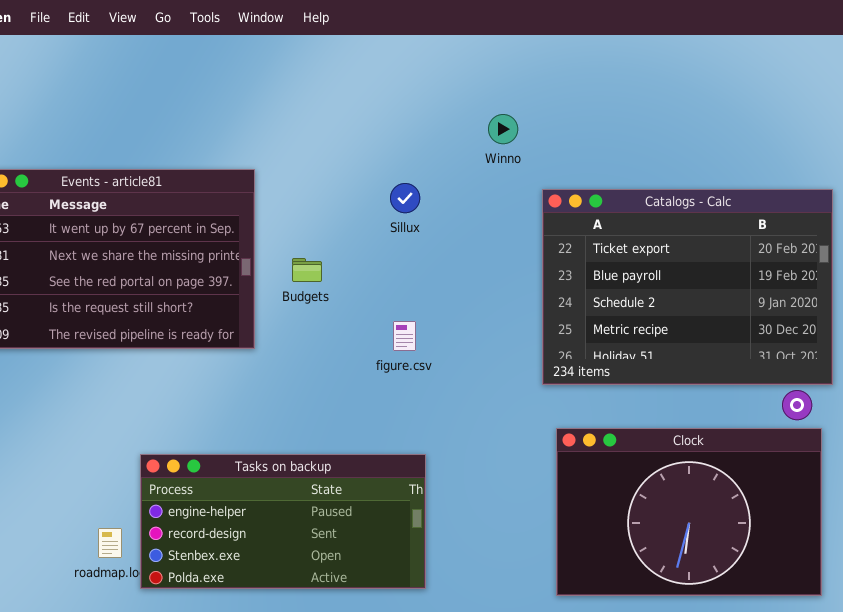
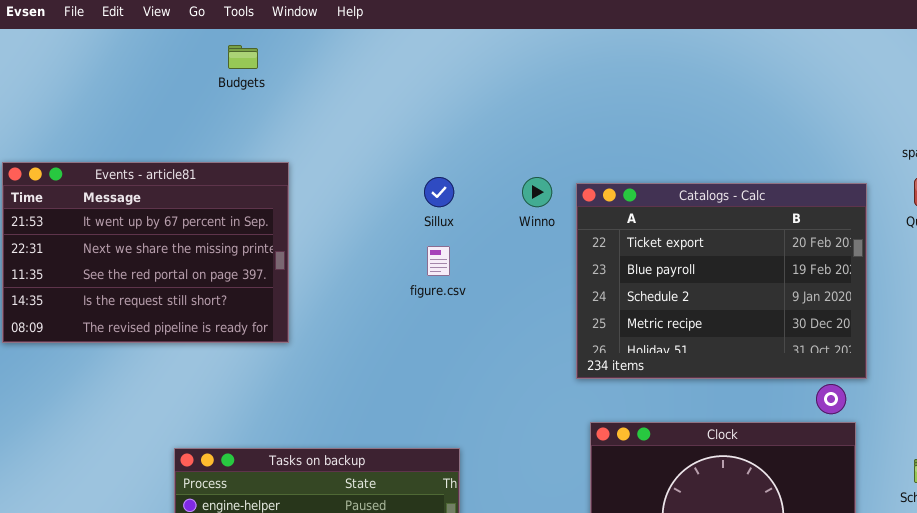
Winno: [488,114,518,144] -> [522,177,552,207], moved
Budgets: [292,258,322,282] -> [228,45,258,69], moved
figure.csv: [393,321,416,351] -> [427,246,450,276], moved

